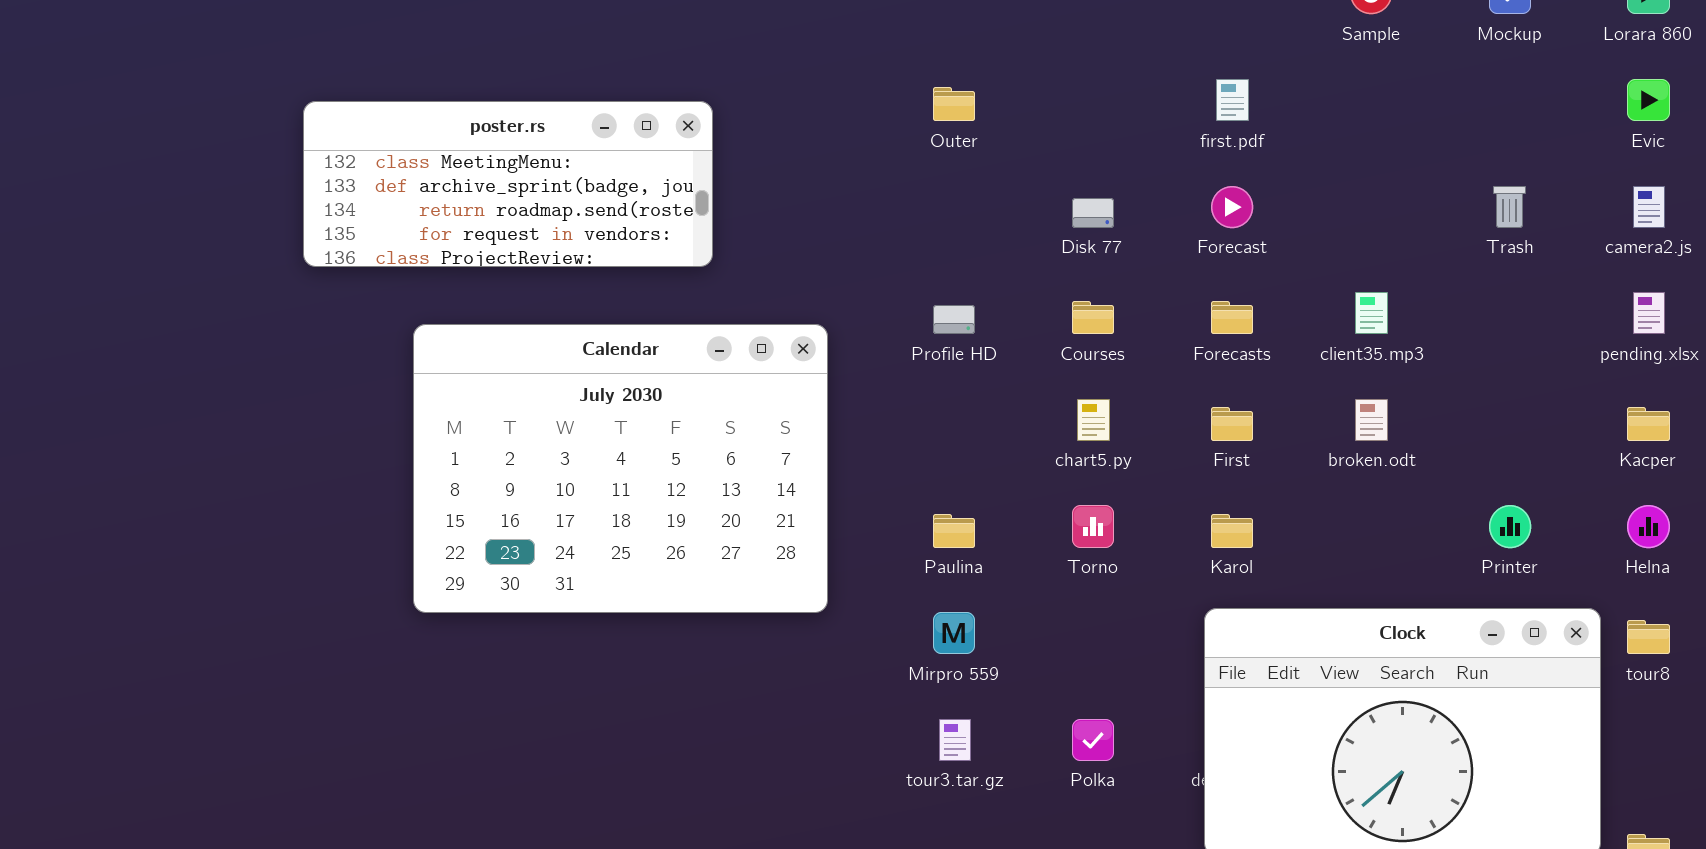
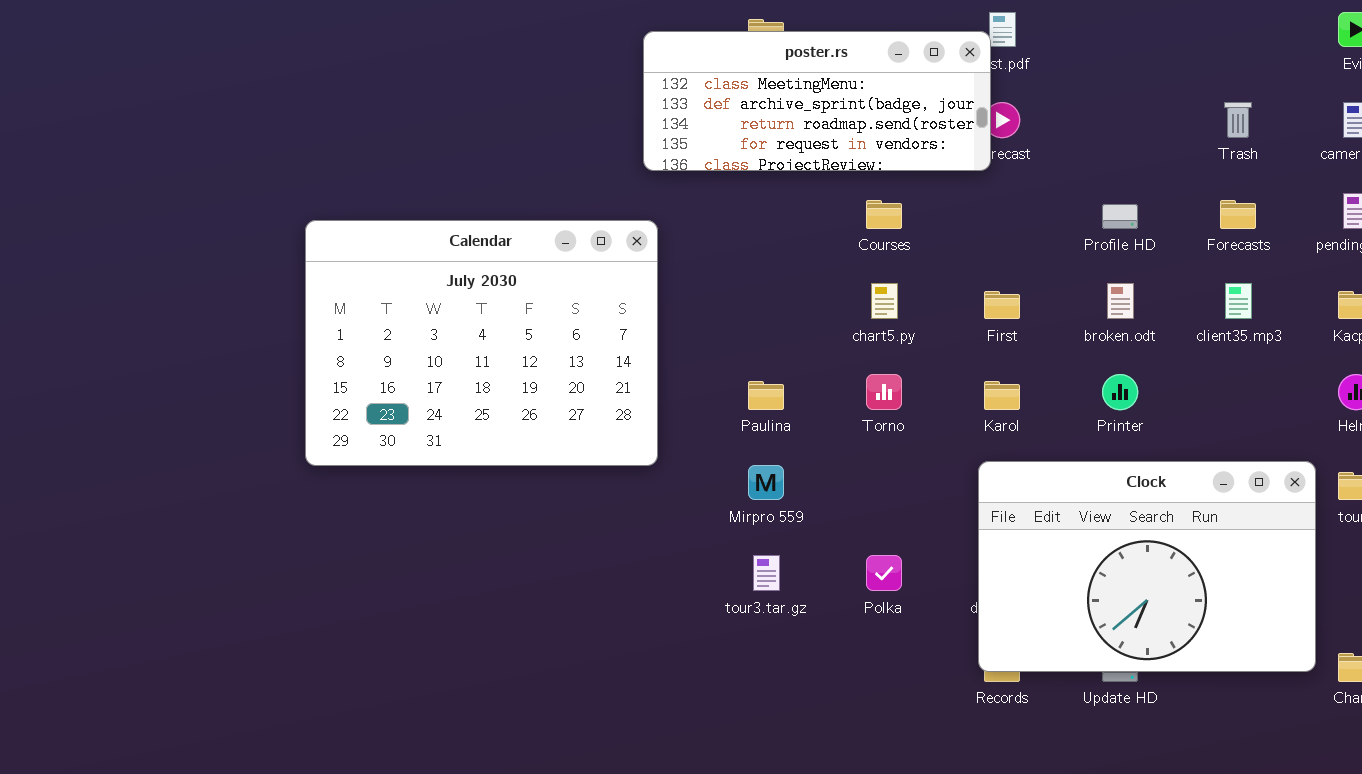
poster.rs: [303,101,713,267] -> [643,31,991,171], moved
client35.mp3: [1355,292,1388,334] -> [1225,283,1252,319], moved
Forecasts: [1211,301,1253,334] -> [1220,200,1256,229], moved
Profile HD: [933,305,975,334] -> [1102,204,1138,229], moved
Printer: [1489,505,1531,548] -> [1102,374,1138,410], moved

